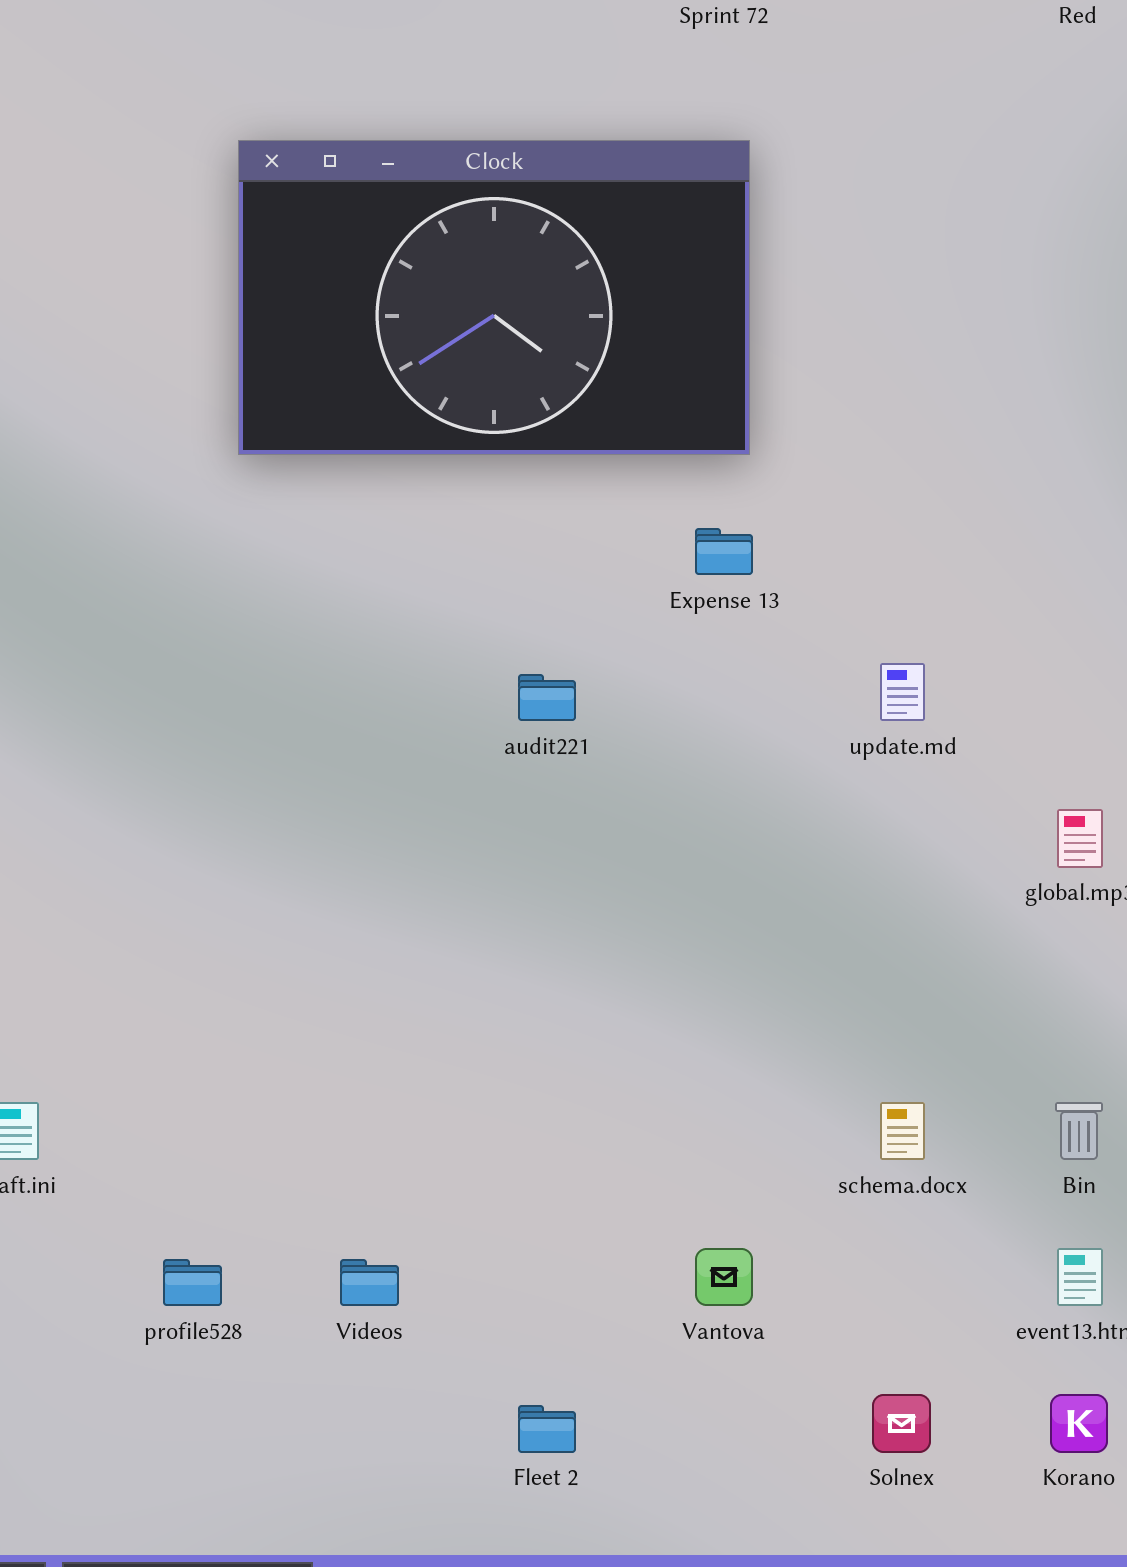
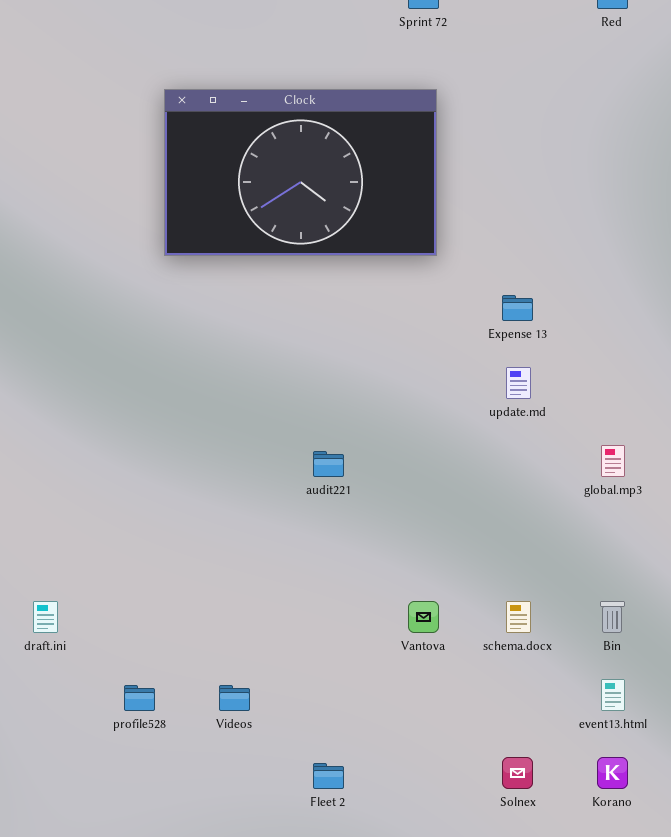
Expense 13: [695,528,753,575] -> [502,295,533,321], moved
audit221: [518,674,576,721] -> [313,451,344,477], moved
Vantova: [695,1248,753,1306] -> [408,601,439,633], moved

